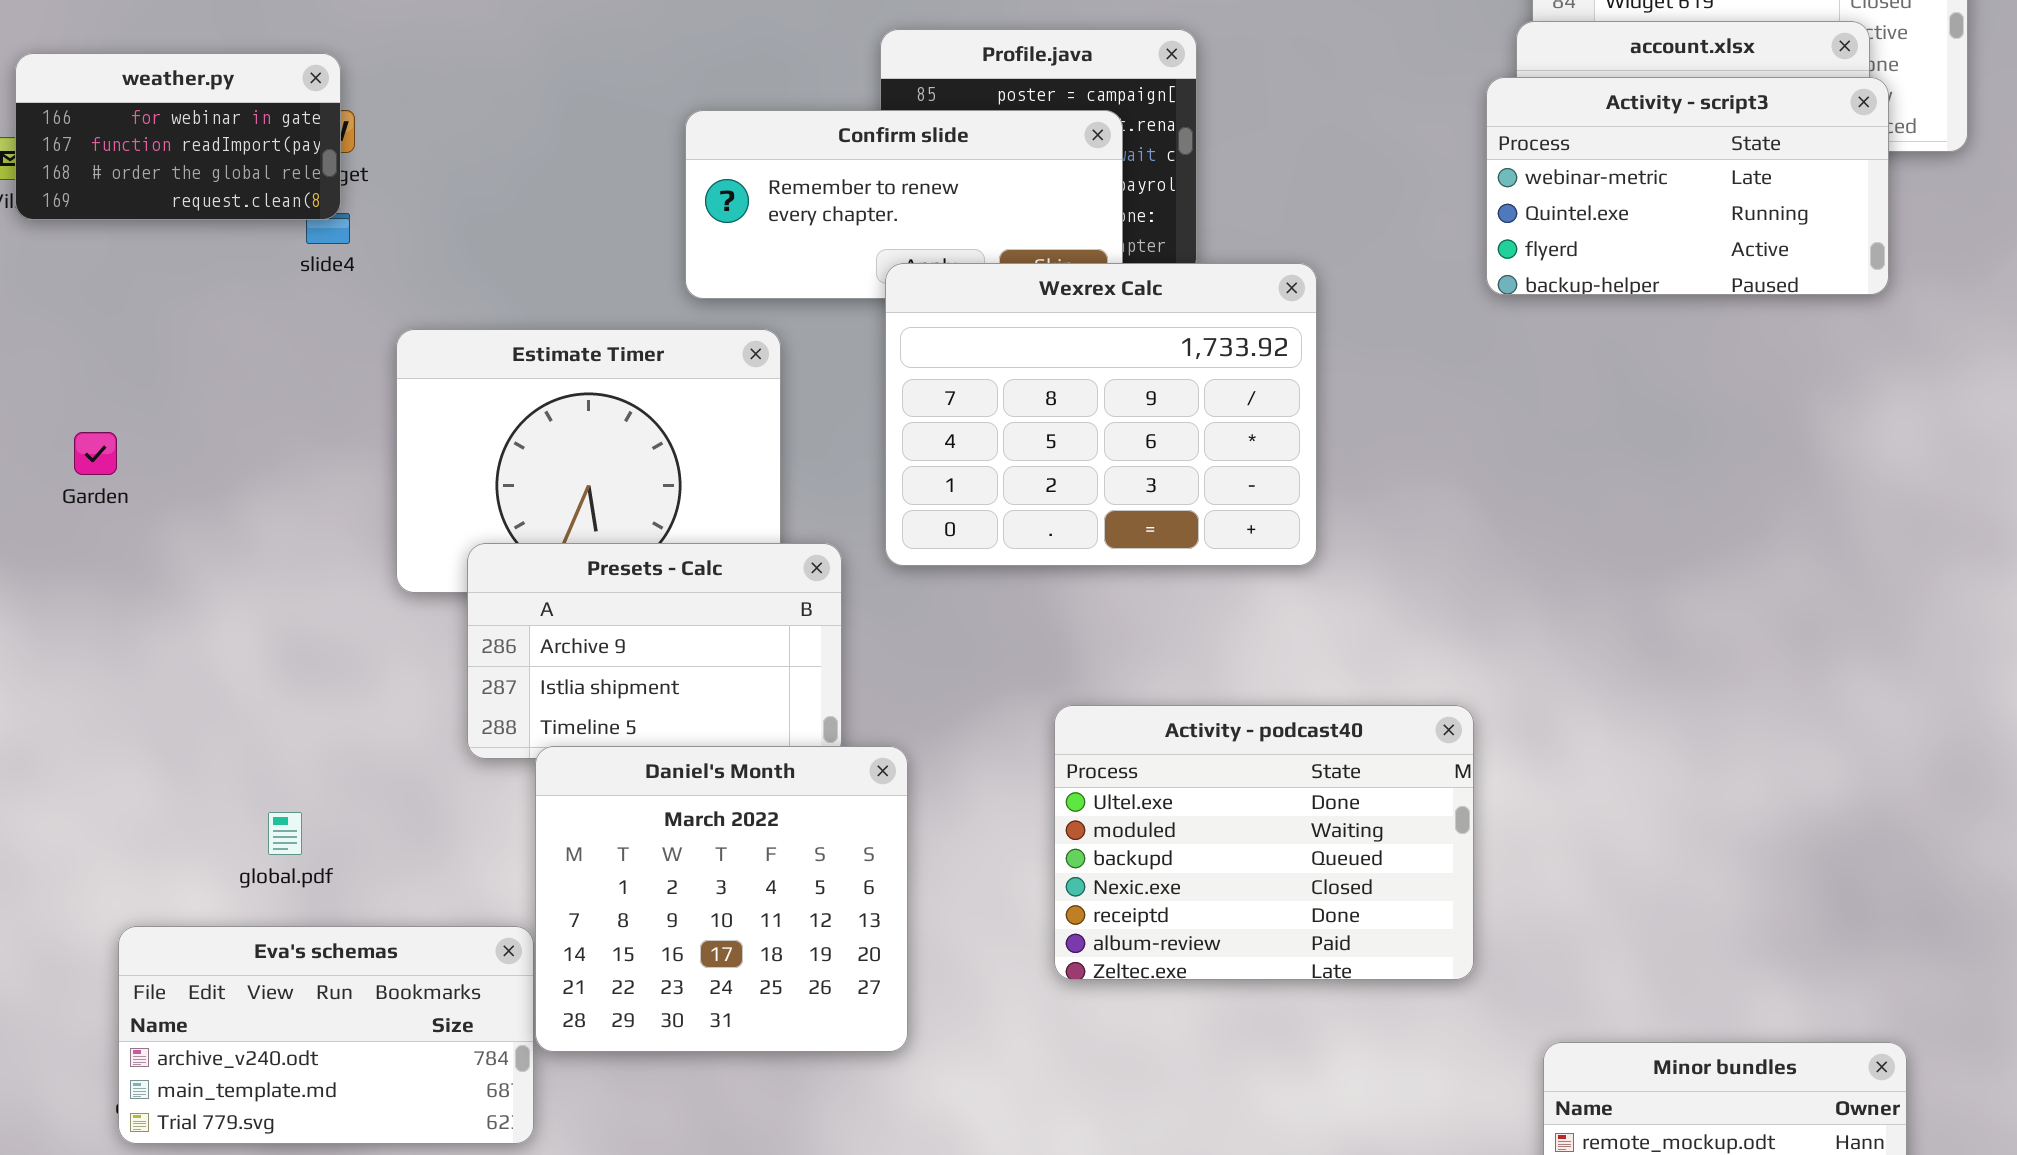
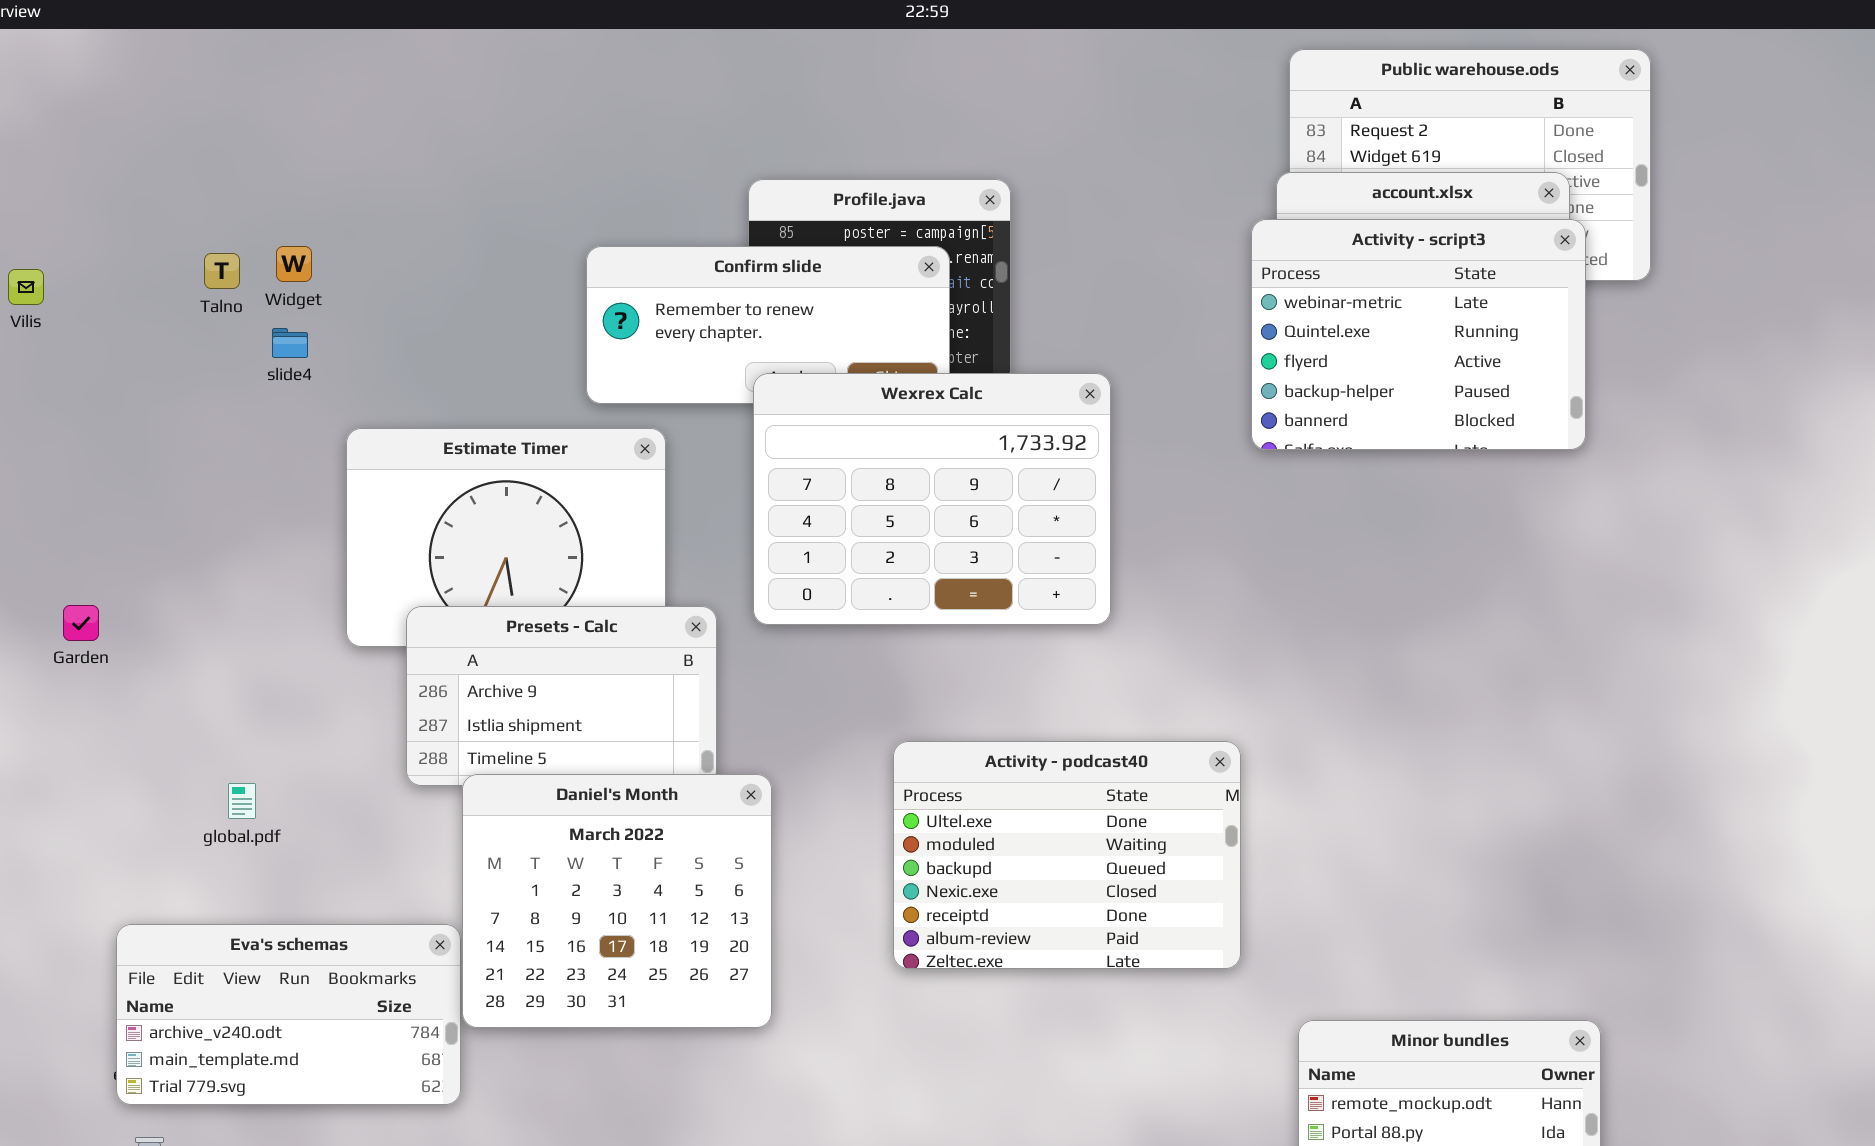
weather.py: [15,53,341,220] -> none, closed
Activity - script3: [1486,77,1889,295] -> [1251,219,1586,450], resized
Garden: [74,432,117,475] -> [63,605,99,641], moved
global.pdf: [268,812,302,855] -> [228,783,256,819], moved

